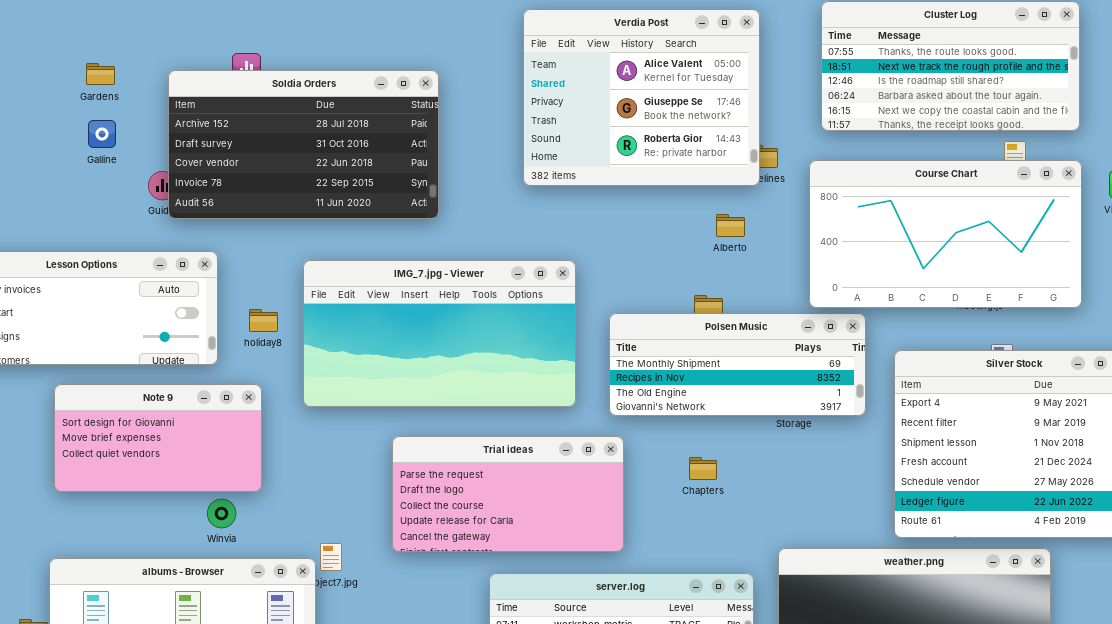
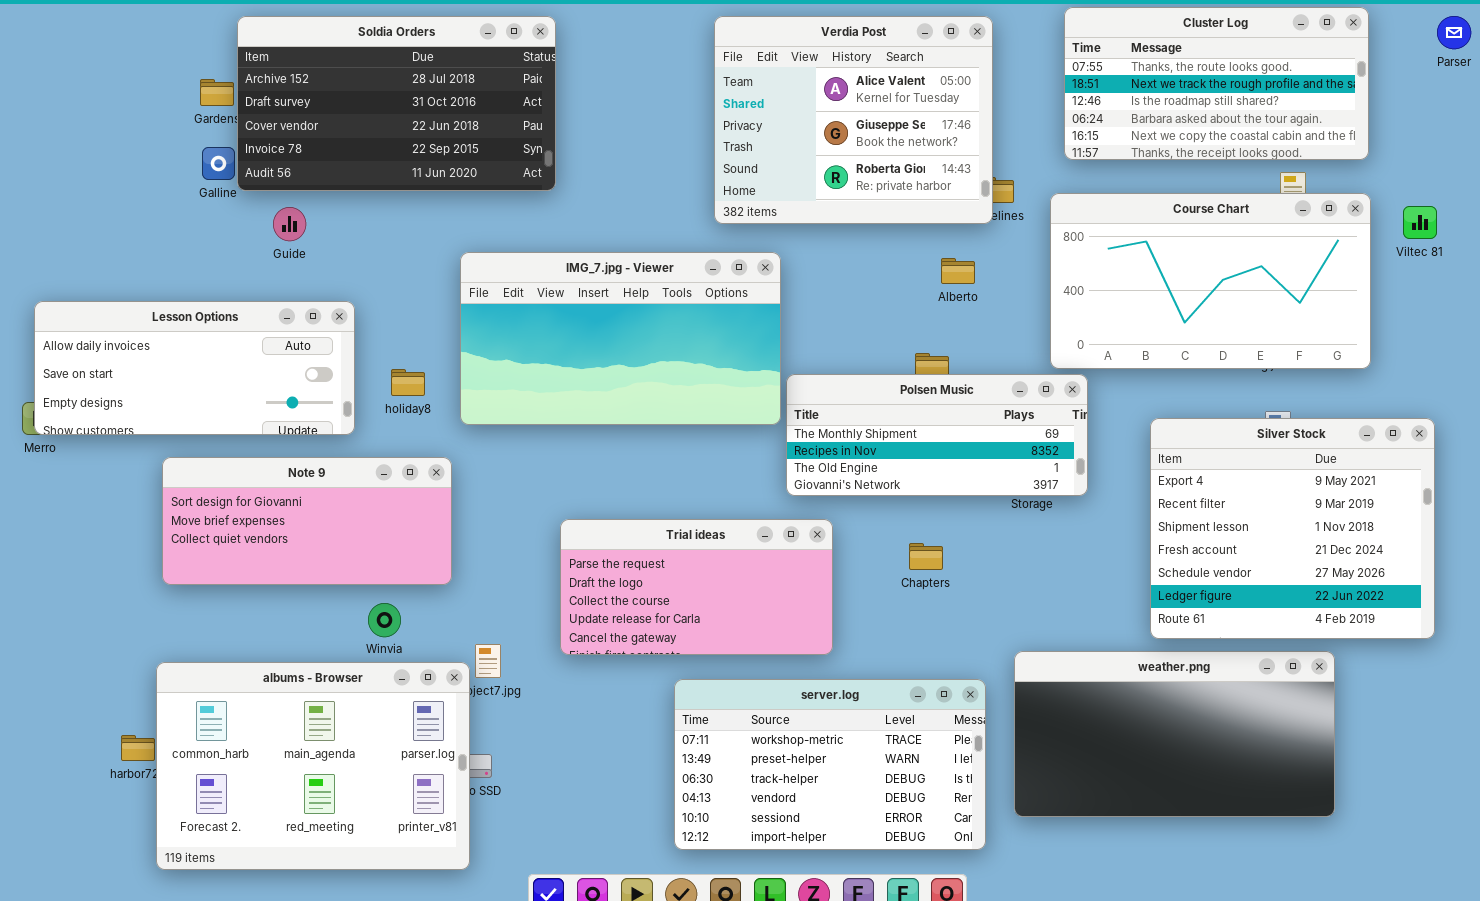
Soldia Orders: [168,70,439,219] -> [237,16,556,191], moved
IMG_7.jpg - Viewer: [303,260,576,407] -> [460,252,781,425], moved
Polsen Music: [609,313,866,416] -> [786,374,1088,496], moved
Note 9: [54,384,262,492] -> [162,457,452,585], resized
Winvia: [207,499,236,528] -> [368,603,401,637], moved

